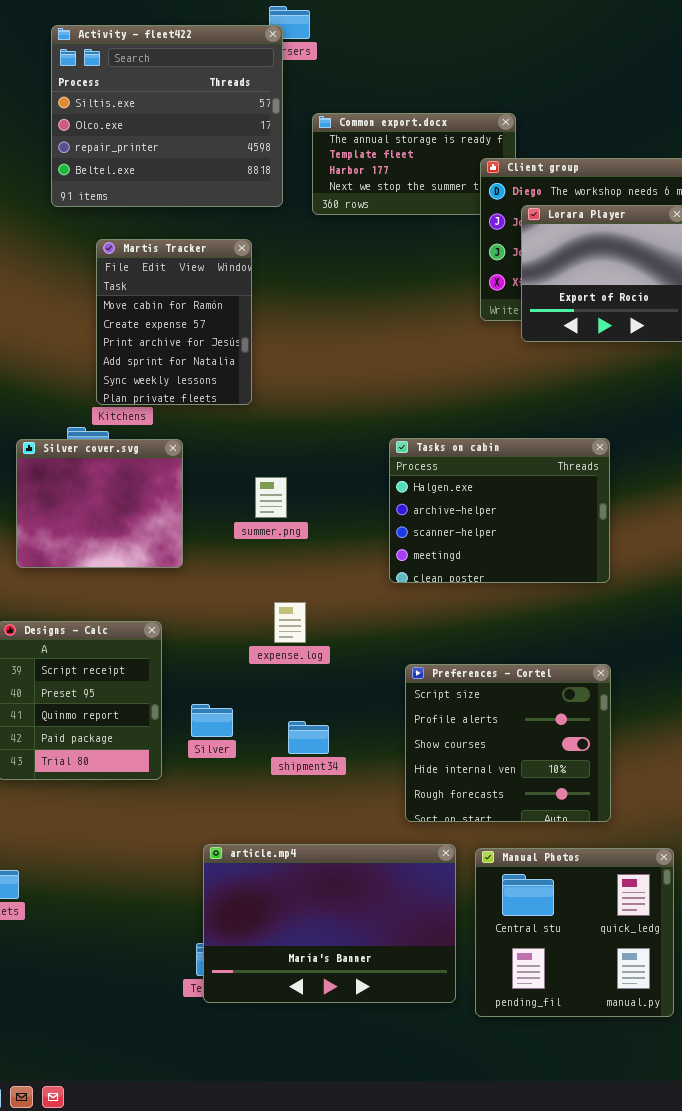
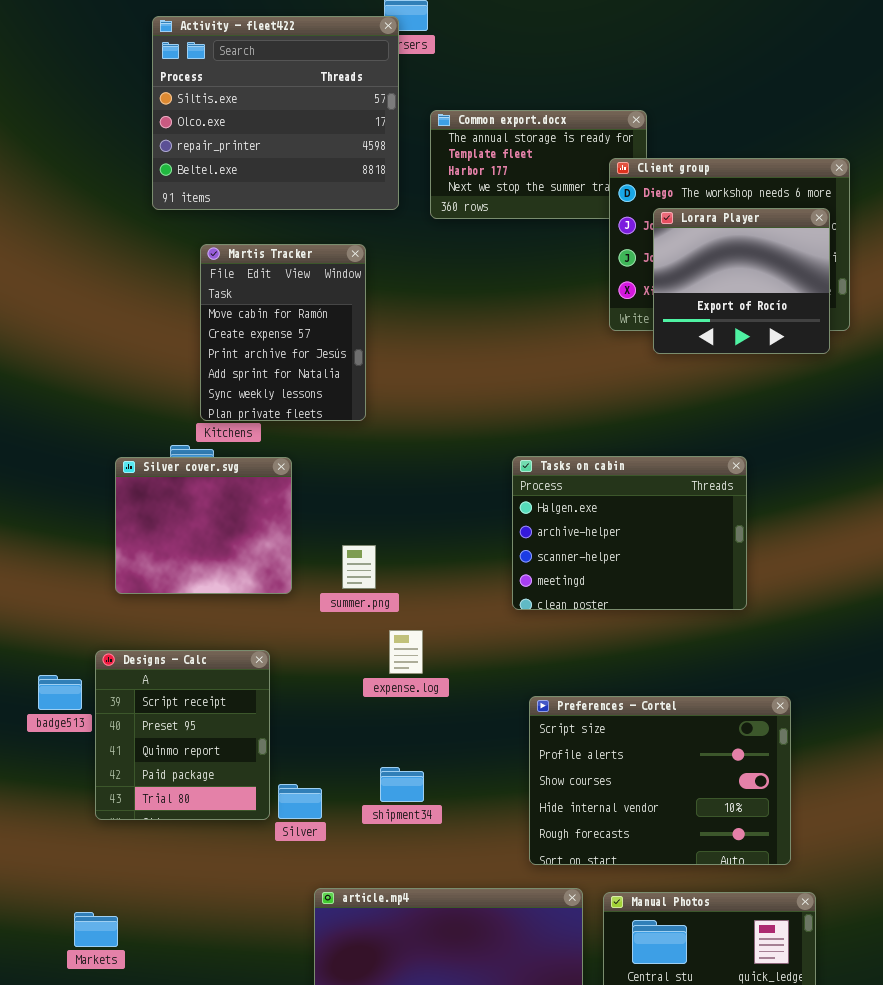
summer.png: [255,477,287,518] -> [342,545,376,589], moved
Preferences - Cortel: [405,664,611,822] -> [529,696,791,865], resized
Silver: [191,704,233,737] -> [278,784,322,819], moved
shipment34: [288,721,329,754] -> [380,767,424,802], moved

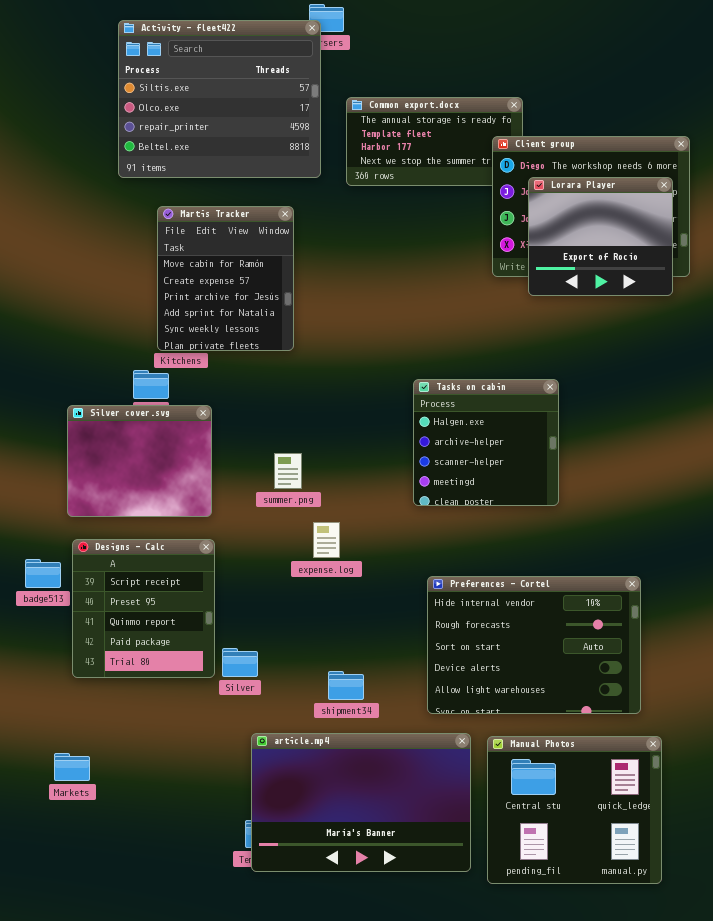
Tasks on cabin: [512,456,747,610] -> [413,379,559,506], resized
Silver cover.svg: [115,457,292,594] -> [67,405,212,517], moved
Preferences - Cortel: [529,696,791,865] -> [427,576,641,714], scrolled down 3 rows
shipment34: [380,767,424,802] -> [328,671,364,700], moved

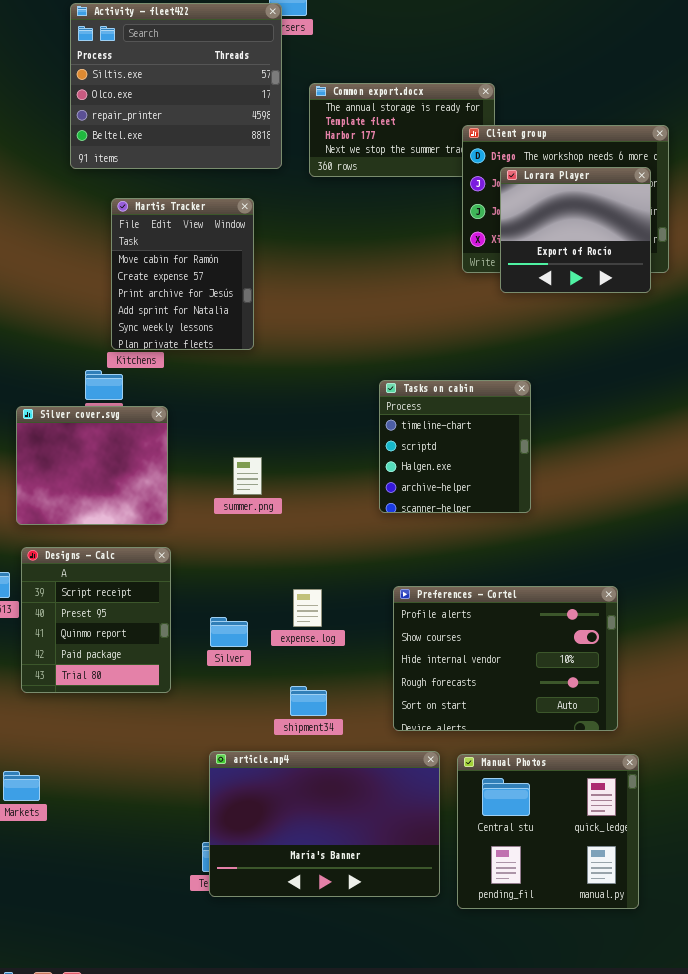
Tasks on cabin: [413,379,559,506] -> [379,380,531,513], scrolled up 2 rows
expense.log: [313,522,340,558] -> [293,589,322,627], moved
Preferences - Cortel: [427,576,641,714] -> [393,586,618,731], scrolled up 2 rows
Silver: [222,648,258,677] -> [210,617,248,647], moved

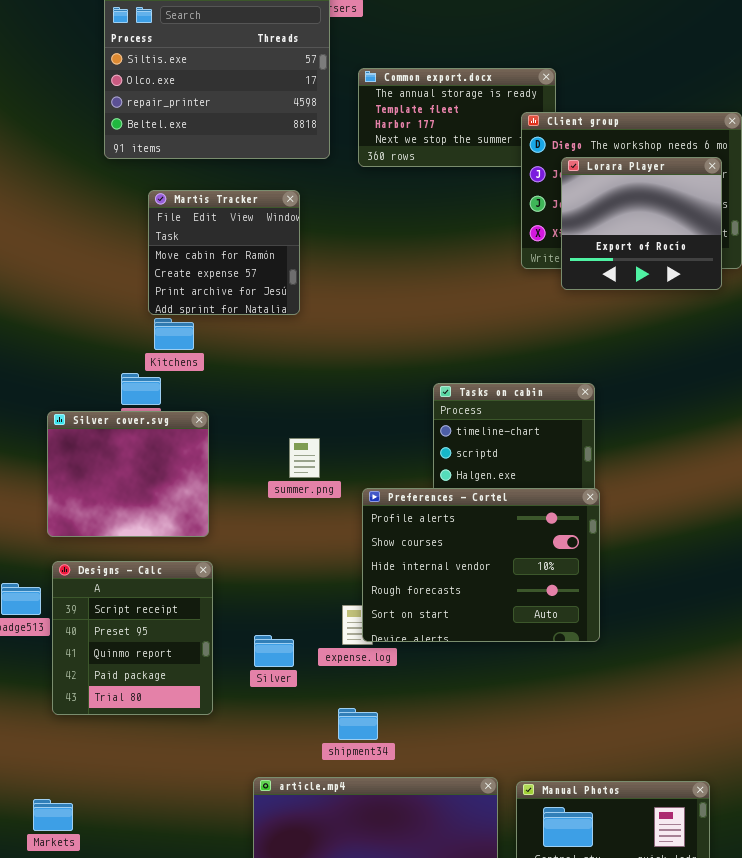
Martis Tracker: [111,198,254,350] -> [148,190,300,315], resized
summer.png: [233,457,262,495] -> [289,438,320,478], moved
Preferences - Cortel: [393,586,618,731] -> [362,488,600,642], moved

